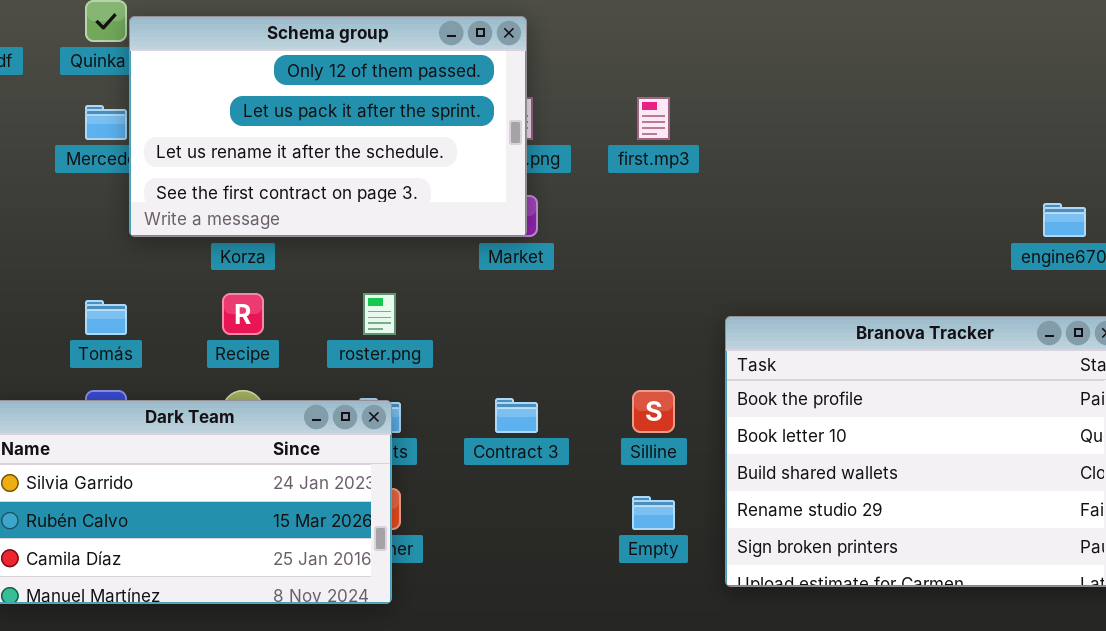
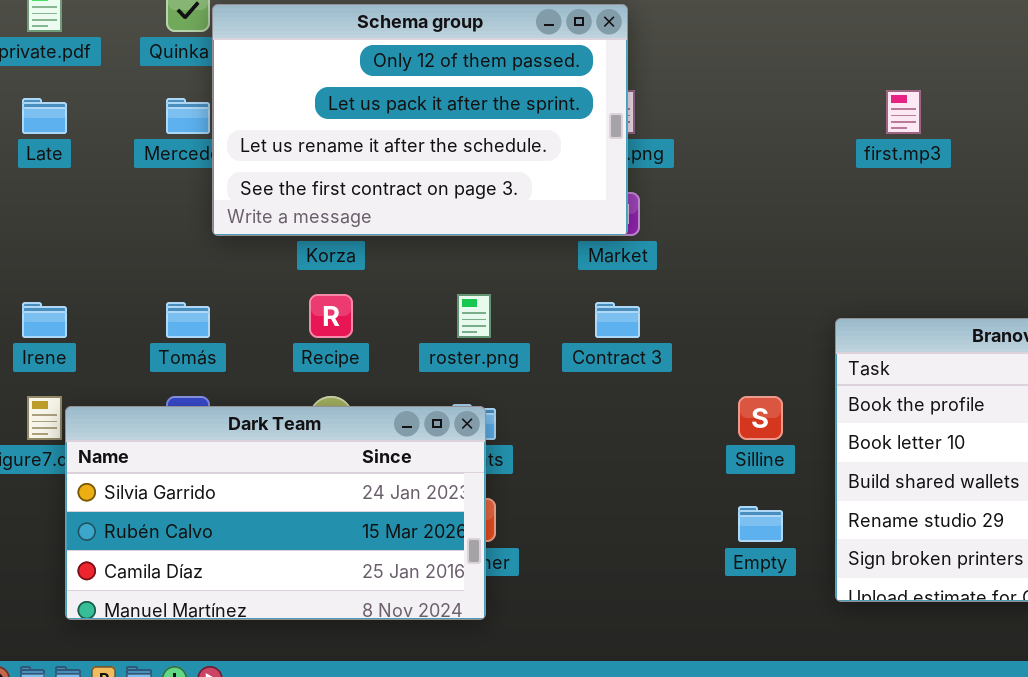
first.mp3: [637,97,670,140] -> [886,90,921,134], moved
Contract 3: [495,398,538,433] -> [595,302,640,338], moved

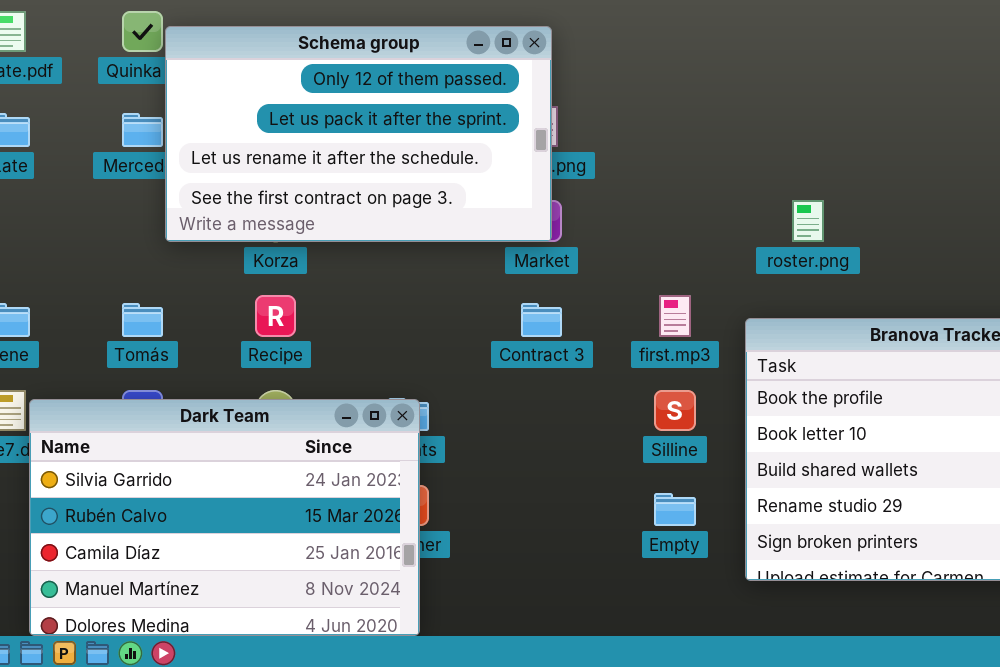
first.mp3: [886,90,921,134] -> [659,295,691,337], moved
roster.png: [457,294,491,338] -> [792,200,824,242], moved
Dark Team: [65,406,486,620] -> [29,399,420,636], resized

